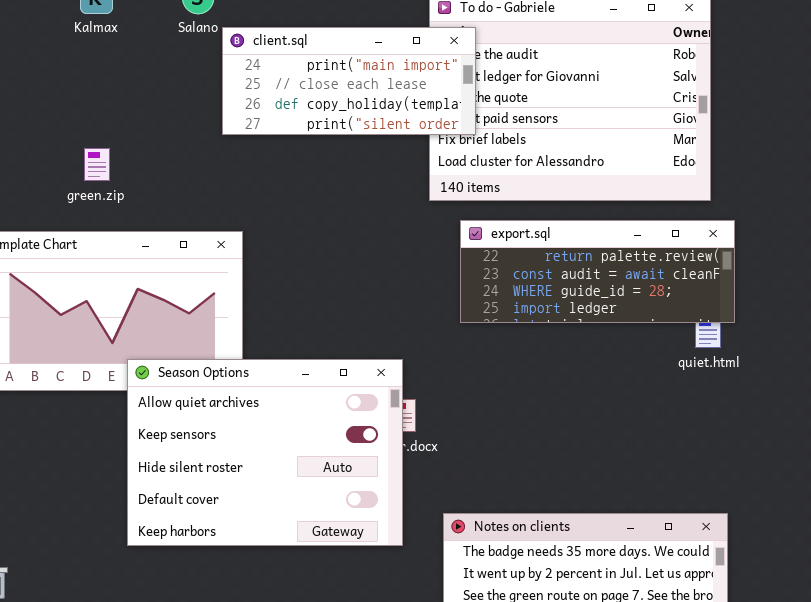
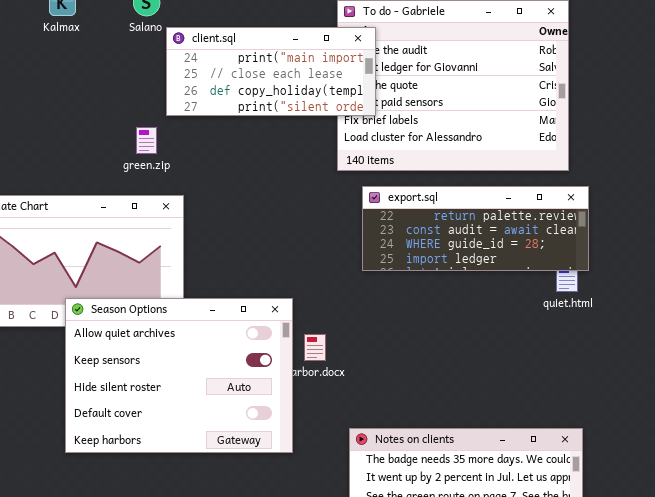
green.zip: [84,148,110,181] -> [136,127,157,154], moved
Season Options: [127,359,403,546] -> [65,298,293,453], moved

